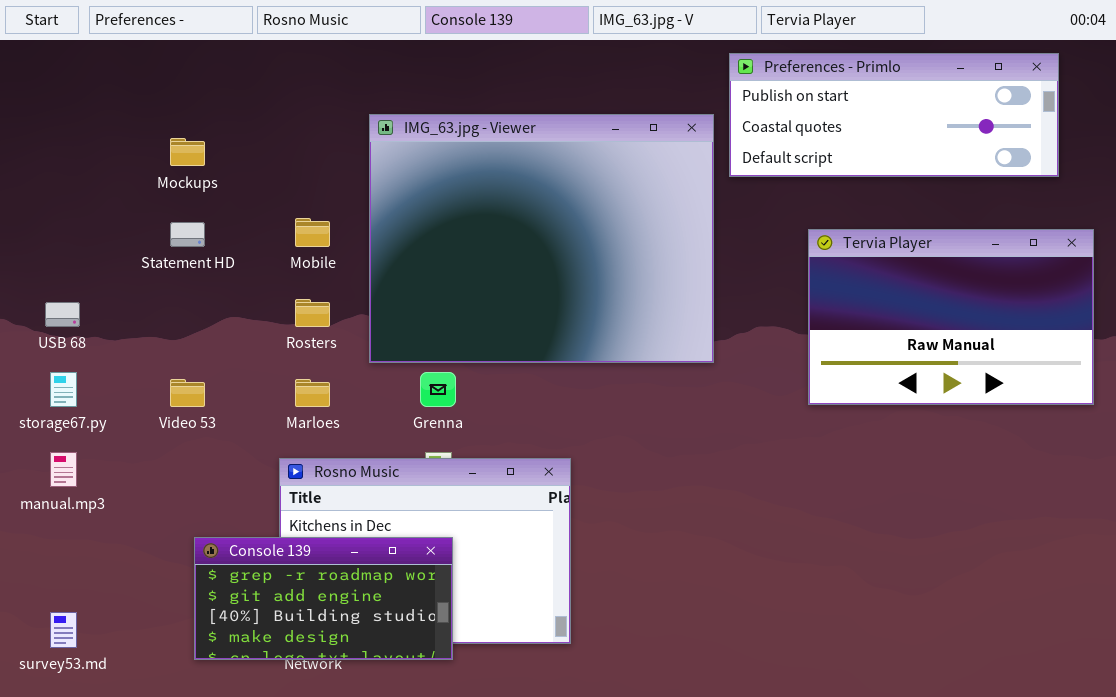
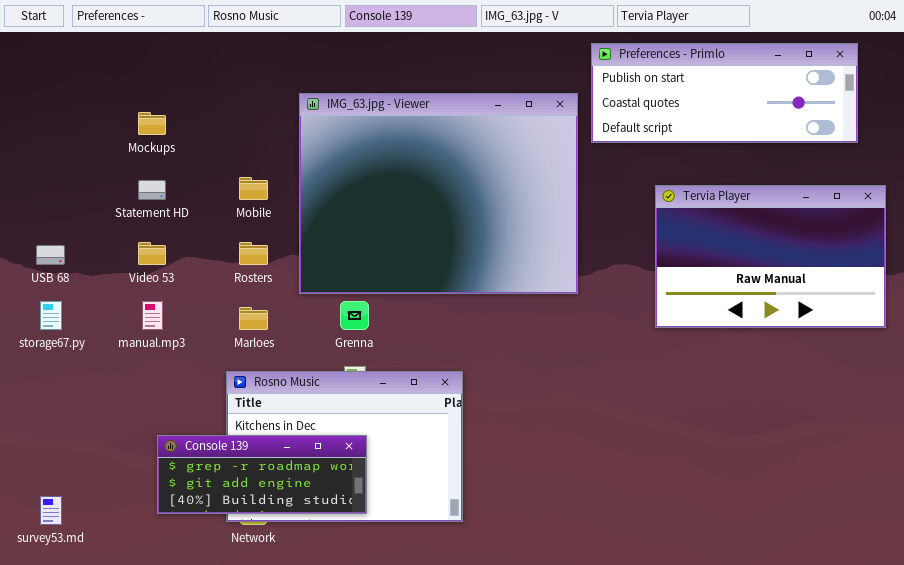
Video 53: [170,379,205,407] -> [138,242,166,265], moved
manual.mp3: [50,452,77,487] -> [142,301,163,330], moved
Console 139: [194,537,453,660] -> [157,435,367,514], resized

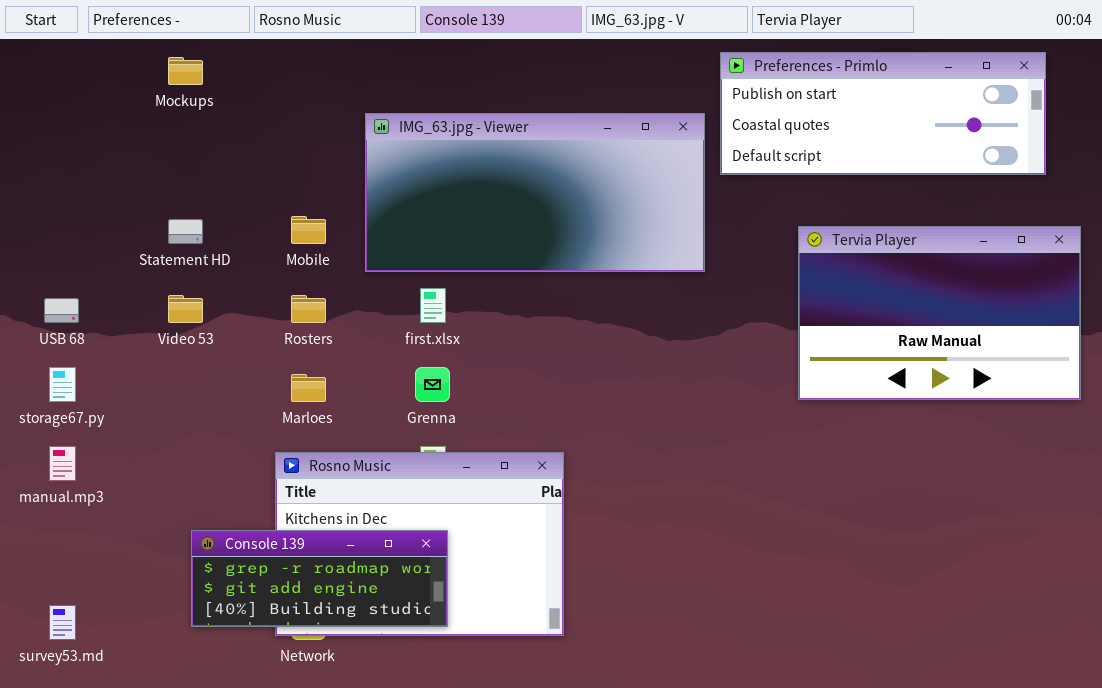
IMG_63.jpg - Viewer: [299,93,578,294] -> [365,113,705,272], resized
Mockups: [138,112,166,135] -> [168,57,203,85], moved
manual.mp3: [142,301,163,330] -> [49,446,76,481], moved

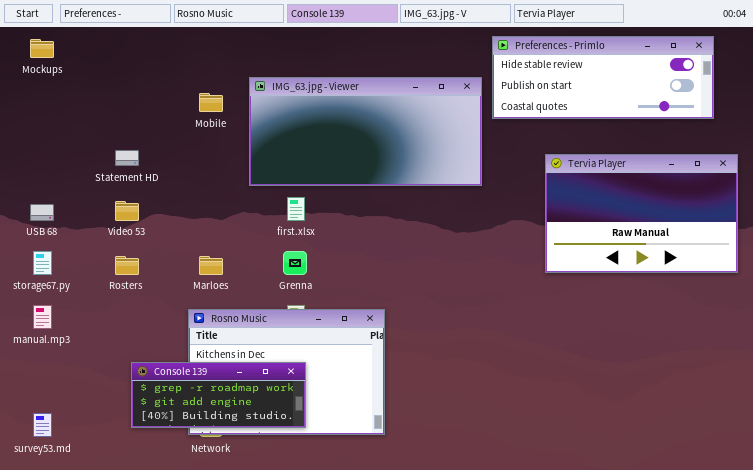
Preferences - Primlo: [720,52,1046,175] -> [492,36,714,119], scrolled up 1 row
Mockups: [168,57,203,85] -> [30,39,54,58], moved
Mobile: [291,216,326,244] -> [199,93,223,112], moved
Rosters: [291,295,326,323] -> [115,256,139,275], moved

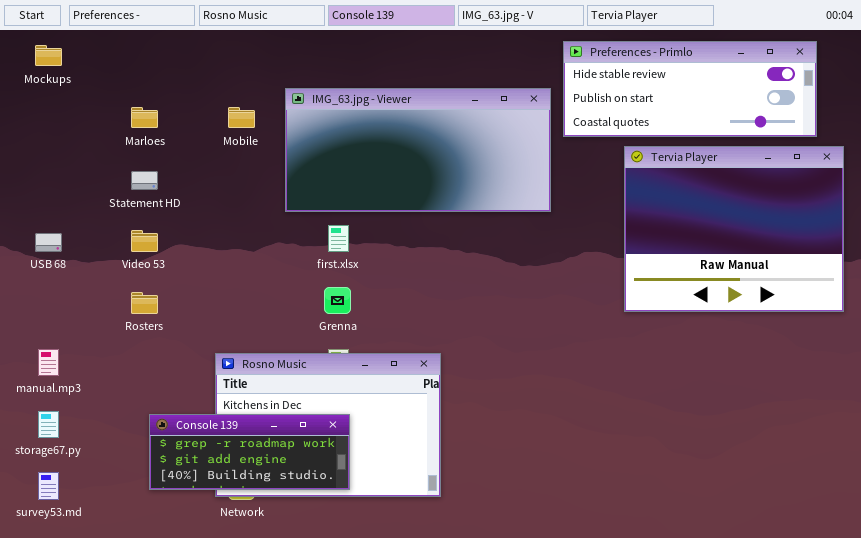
Tervia Player: [545,154,738,273] -> [624,146,844,312], resized
storage67.py: [33,251,52,275] -> [38,411,59,438], moved
Marloes: [199,256,223,275] -> [131,107,158,128], moved

